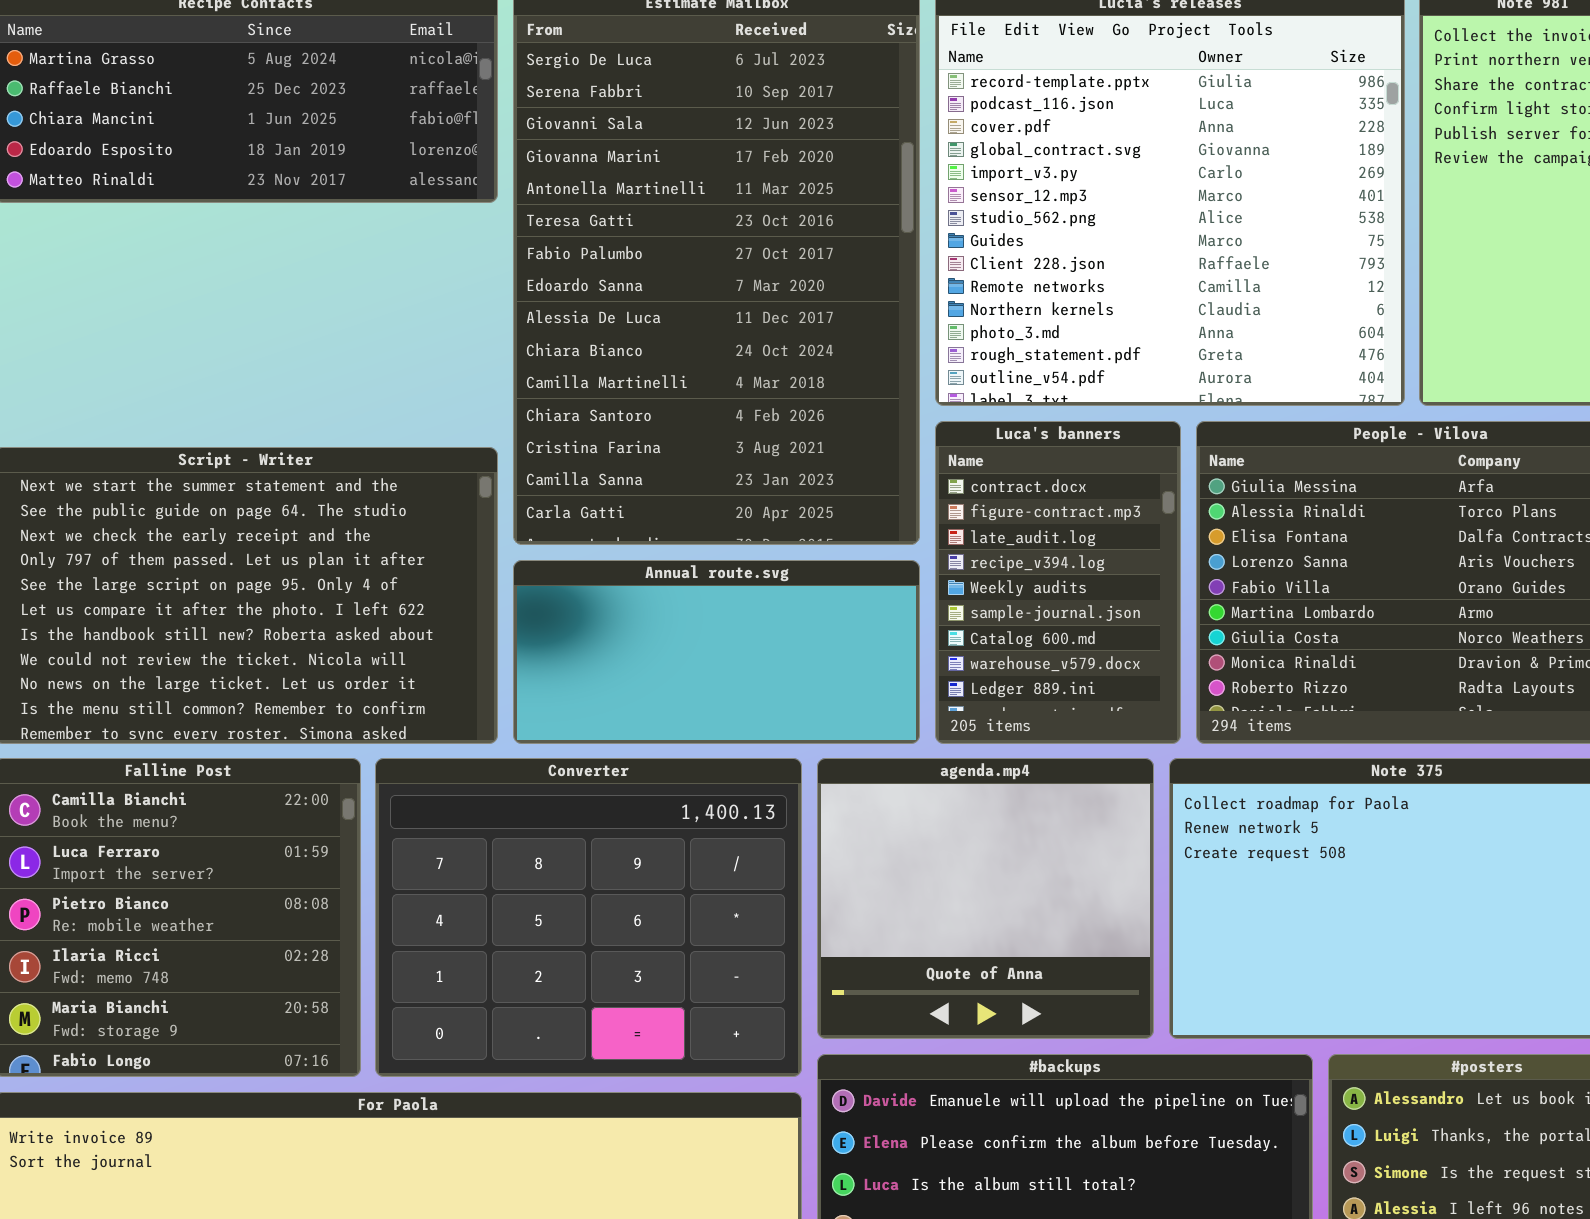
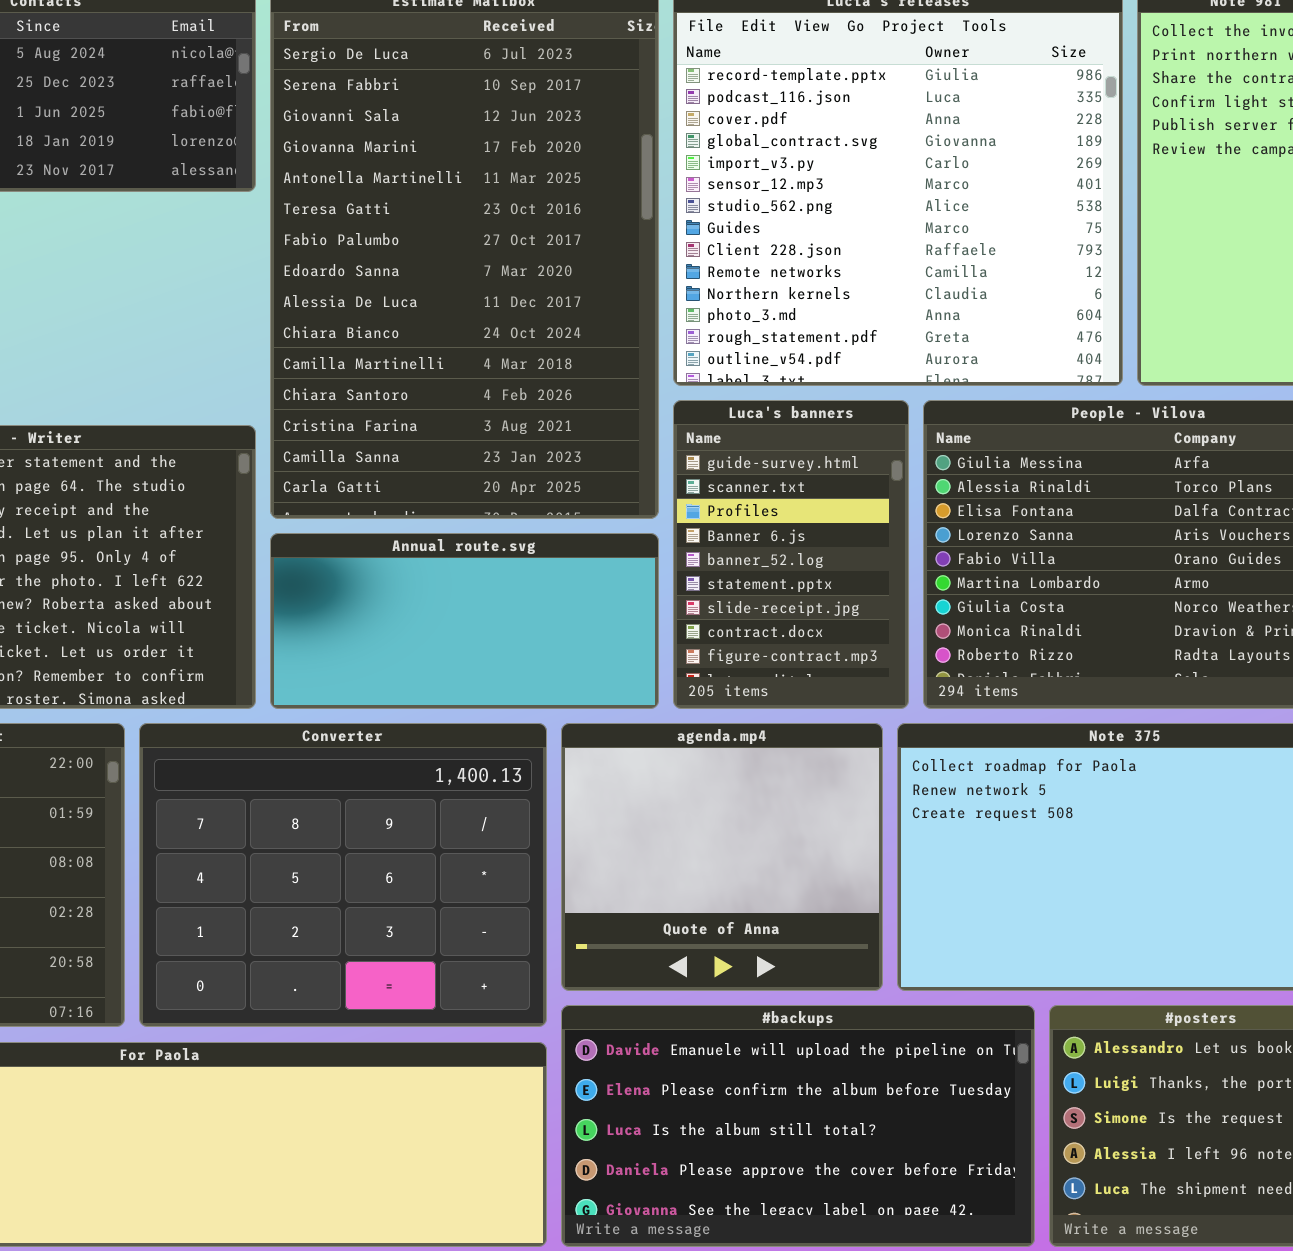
Luca's banners: [935,421,1181,744] -> [673,400,909,709], scrolled up 7 rows

